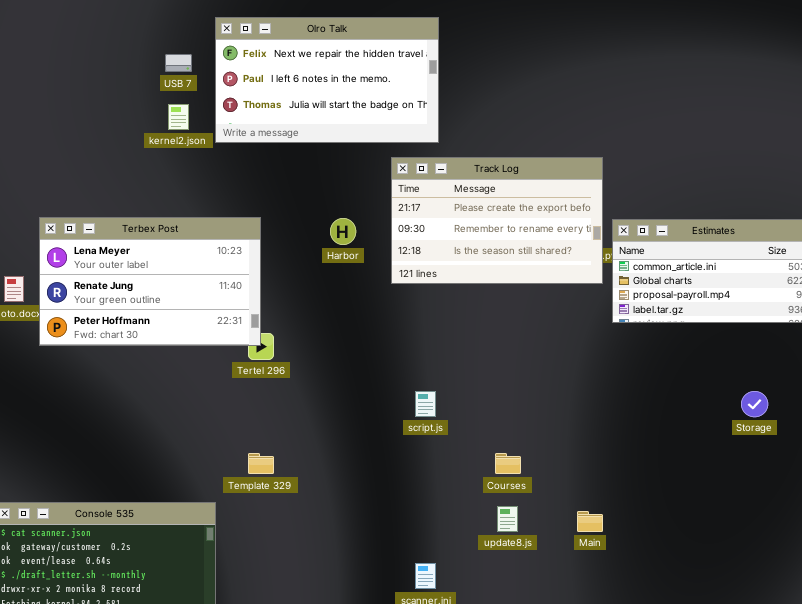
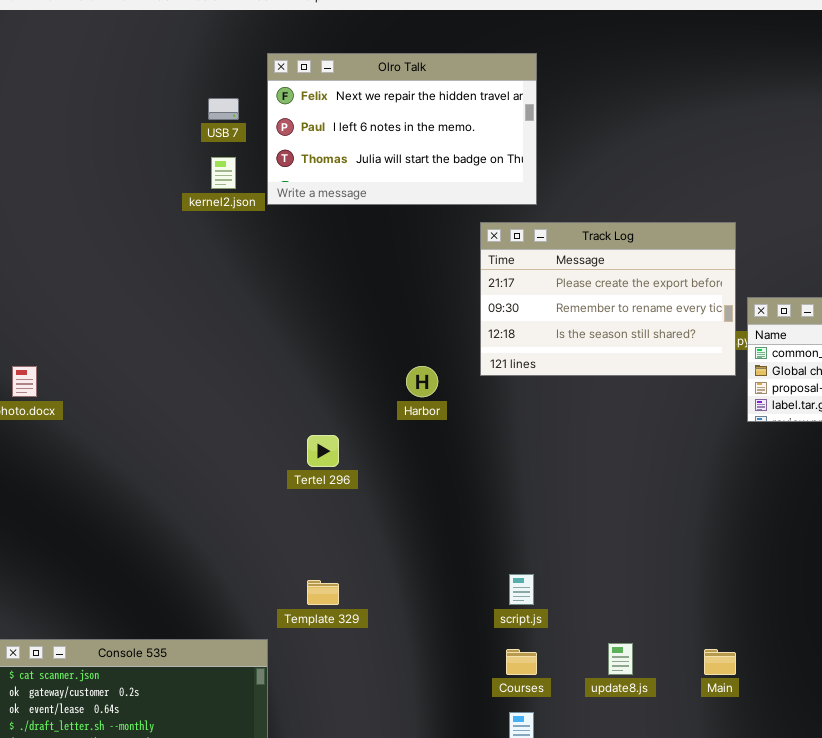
Terbex Post: [39,217,261,346] -> none, closed
Harbor: [330,218,356,245] -> [406,366,438,397], moved
script.js: [415,391,436,417] -> [509,574,534,605], moved
Courses: [495,453,521,474] -> [506,649,537,675], moved

